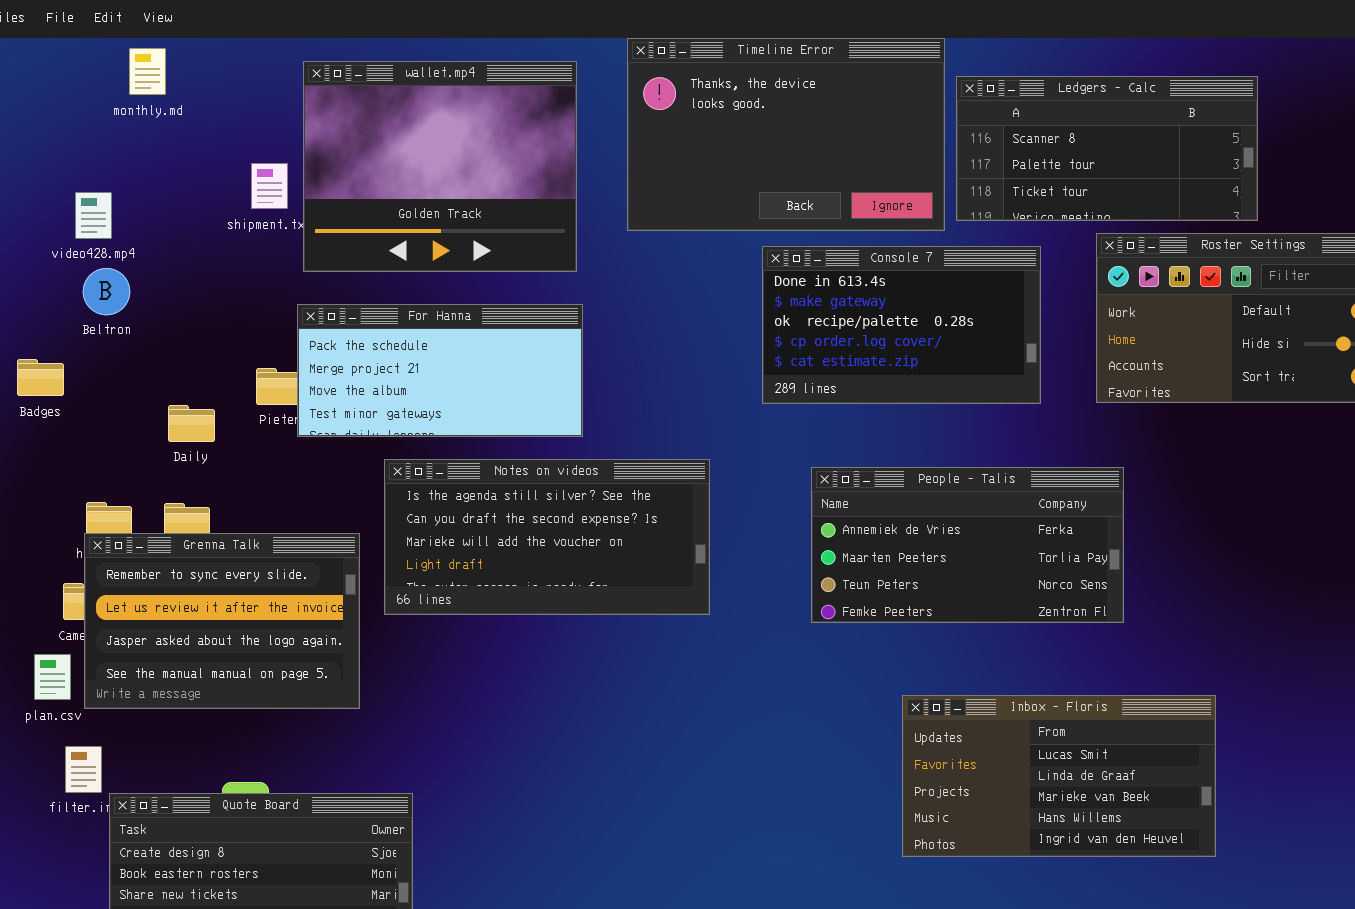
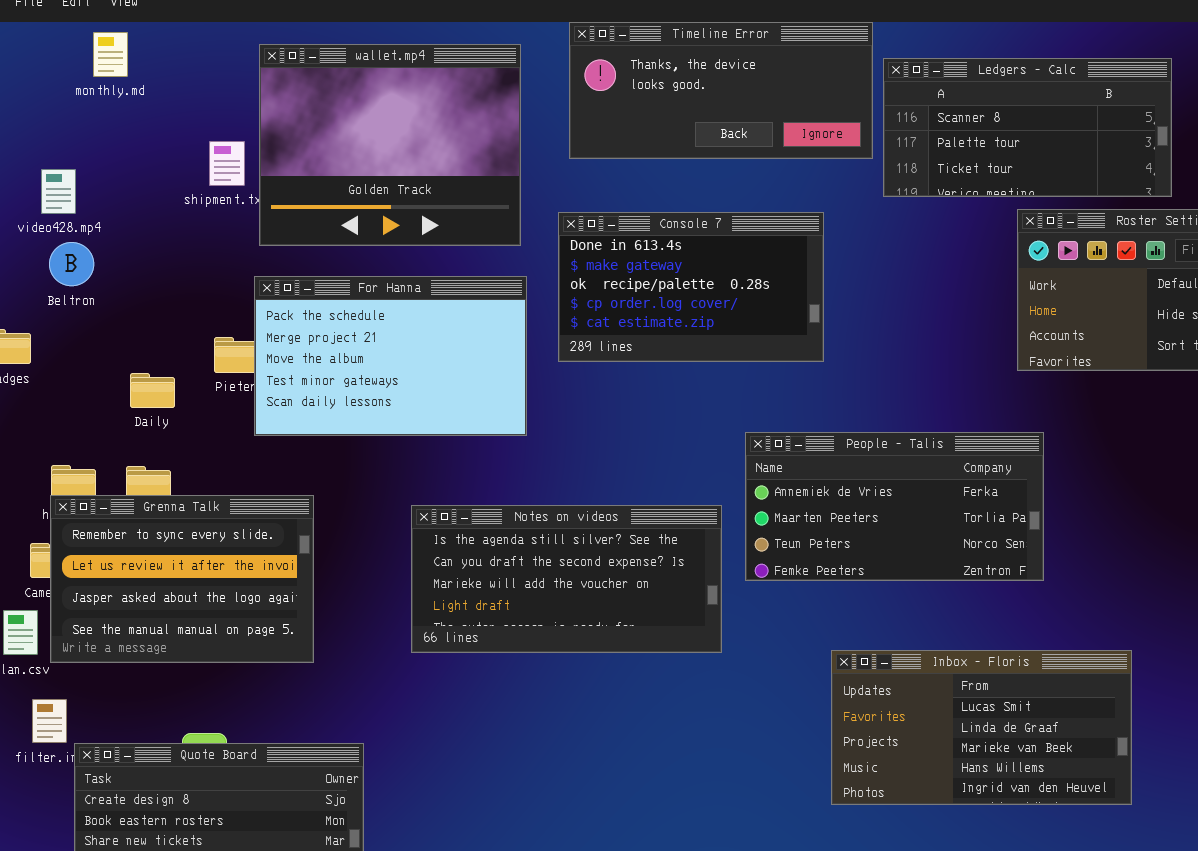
Timeline Error: [627,38,945,231] -> [569,22,873,159], resized
Console 7: [762,246,1041,404] -> [558,212,824,362], moved
For Hanna: [297,304,583,437] -> [254,276,527,436], resized
Notes on videos: [384,459,710,615] -> [411,505,722,653], moved

